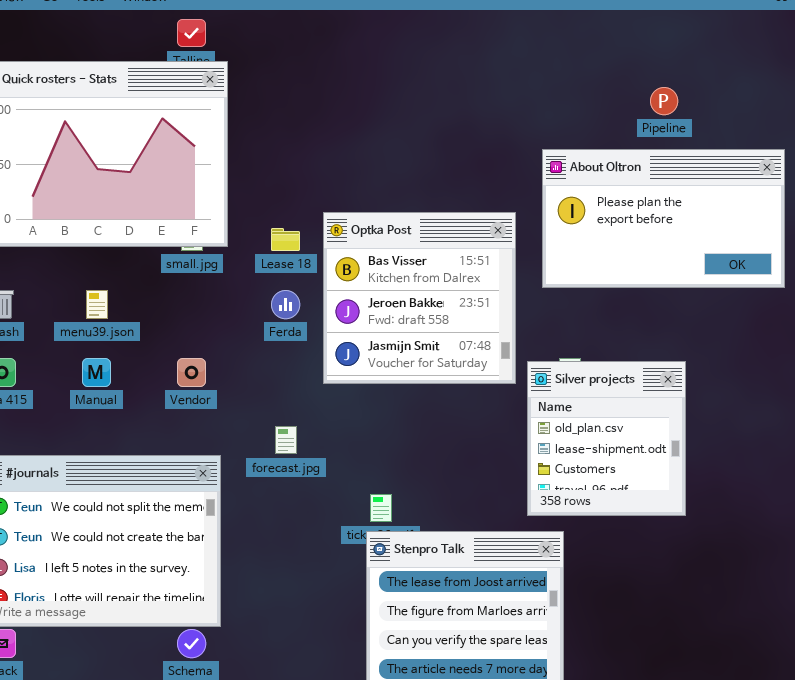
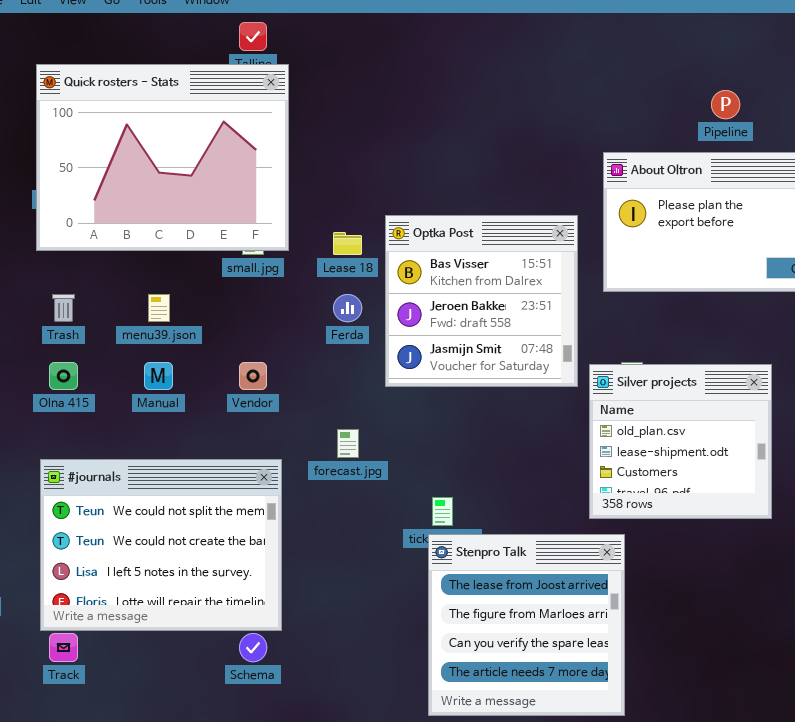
Silver projects: [527,361,686,516] -> [589,364,772,519], resized

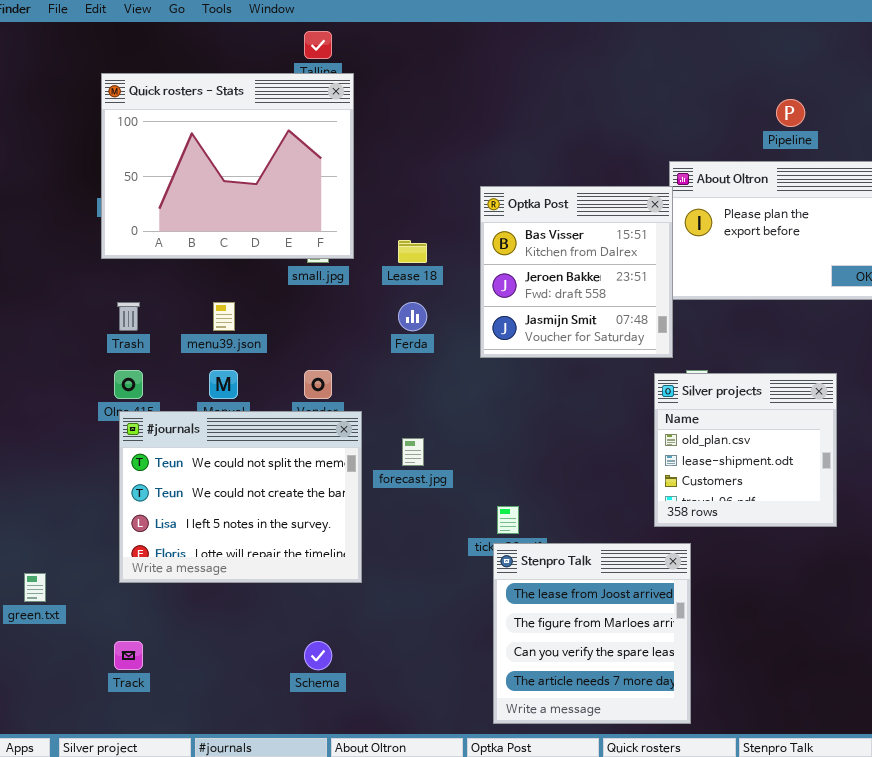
Optka Post: [385,215,578,387] -> [480,186,673,358], moved
#journals: [40,459,282,631] -> [119,411,362,583], moved

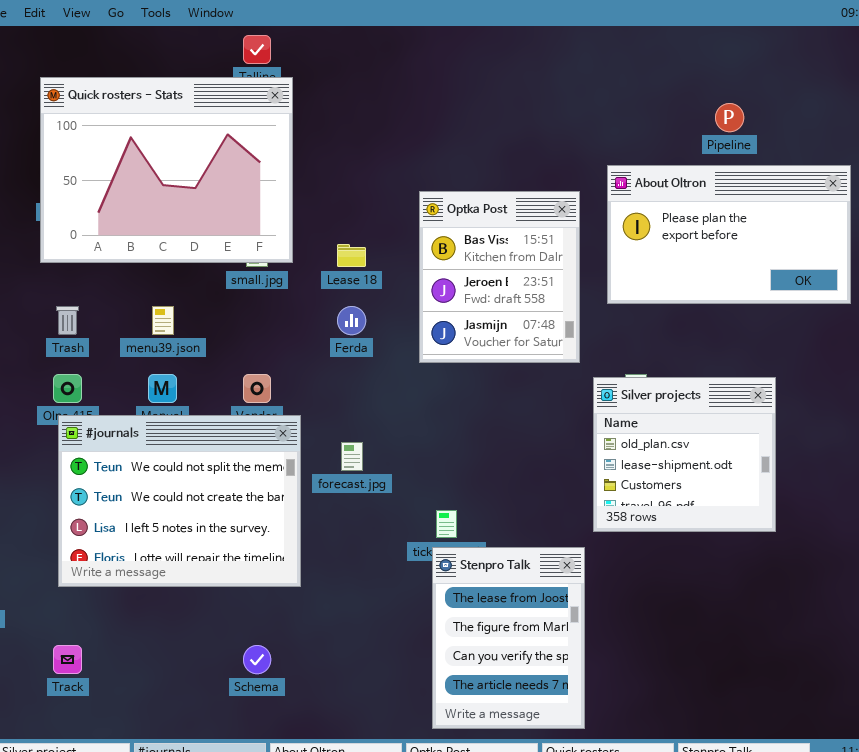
Optka Post: [480,186,673,358] -> [419,191,580,363], resized
Stenpro Talk: [493,543,691,724] -> [432,547,585,729], resized

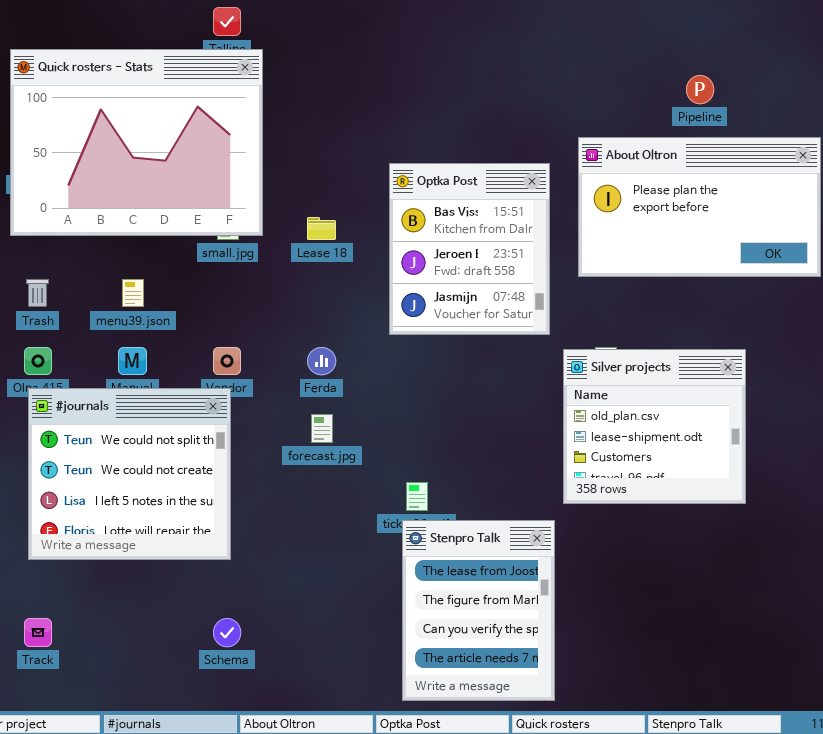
Ferda: [337,306,366,335] -> [307,347,336,375], moved
#journals: [58,415,301,587] -> [28,388,231,560], resized

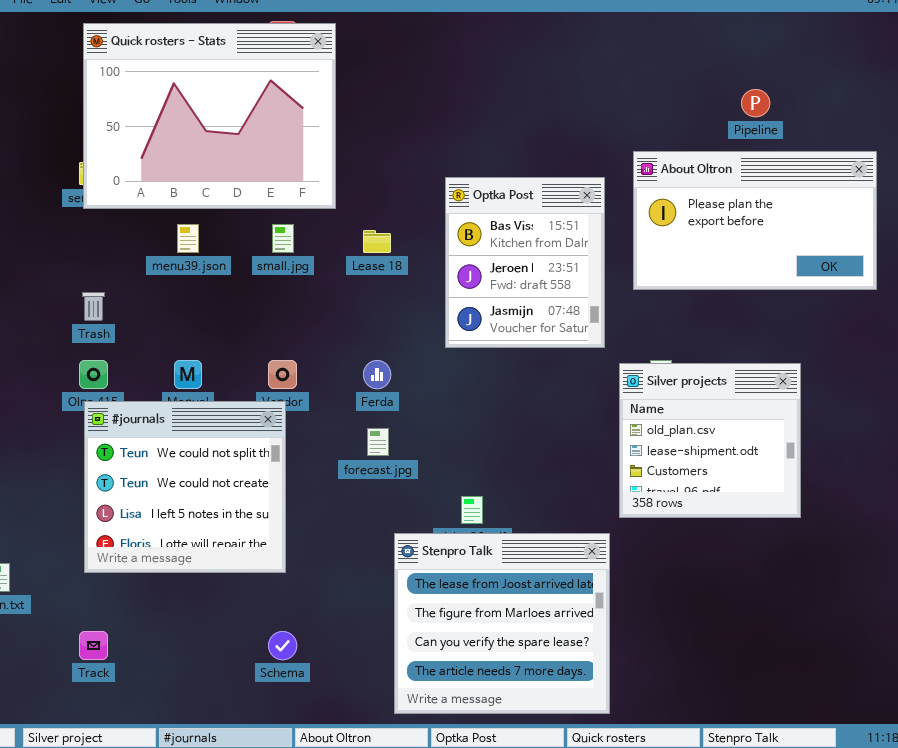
Quick rosters - Stats: [10,49,263,236] -> [83,23,336,209], moved
menu39.json: [122,279,144,307] -> [177,224,199,253], moved
Stenpro Talk: [402,520,555,701] -> [394,533,610,714], resized

